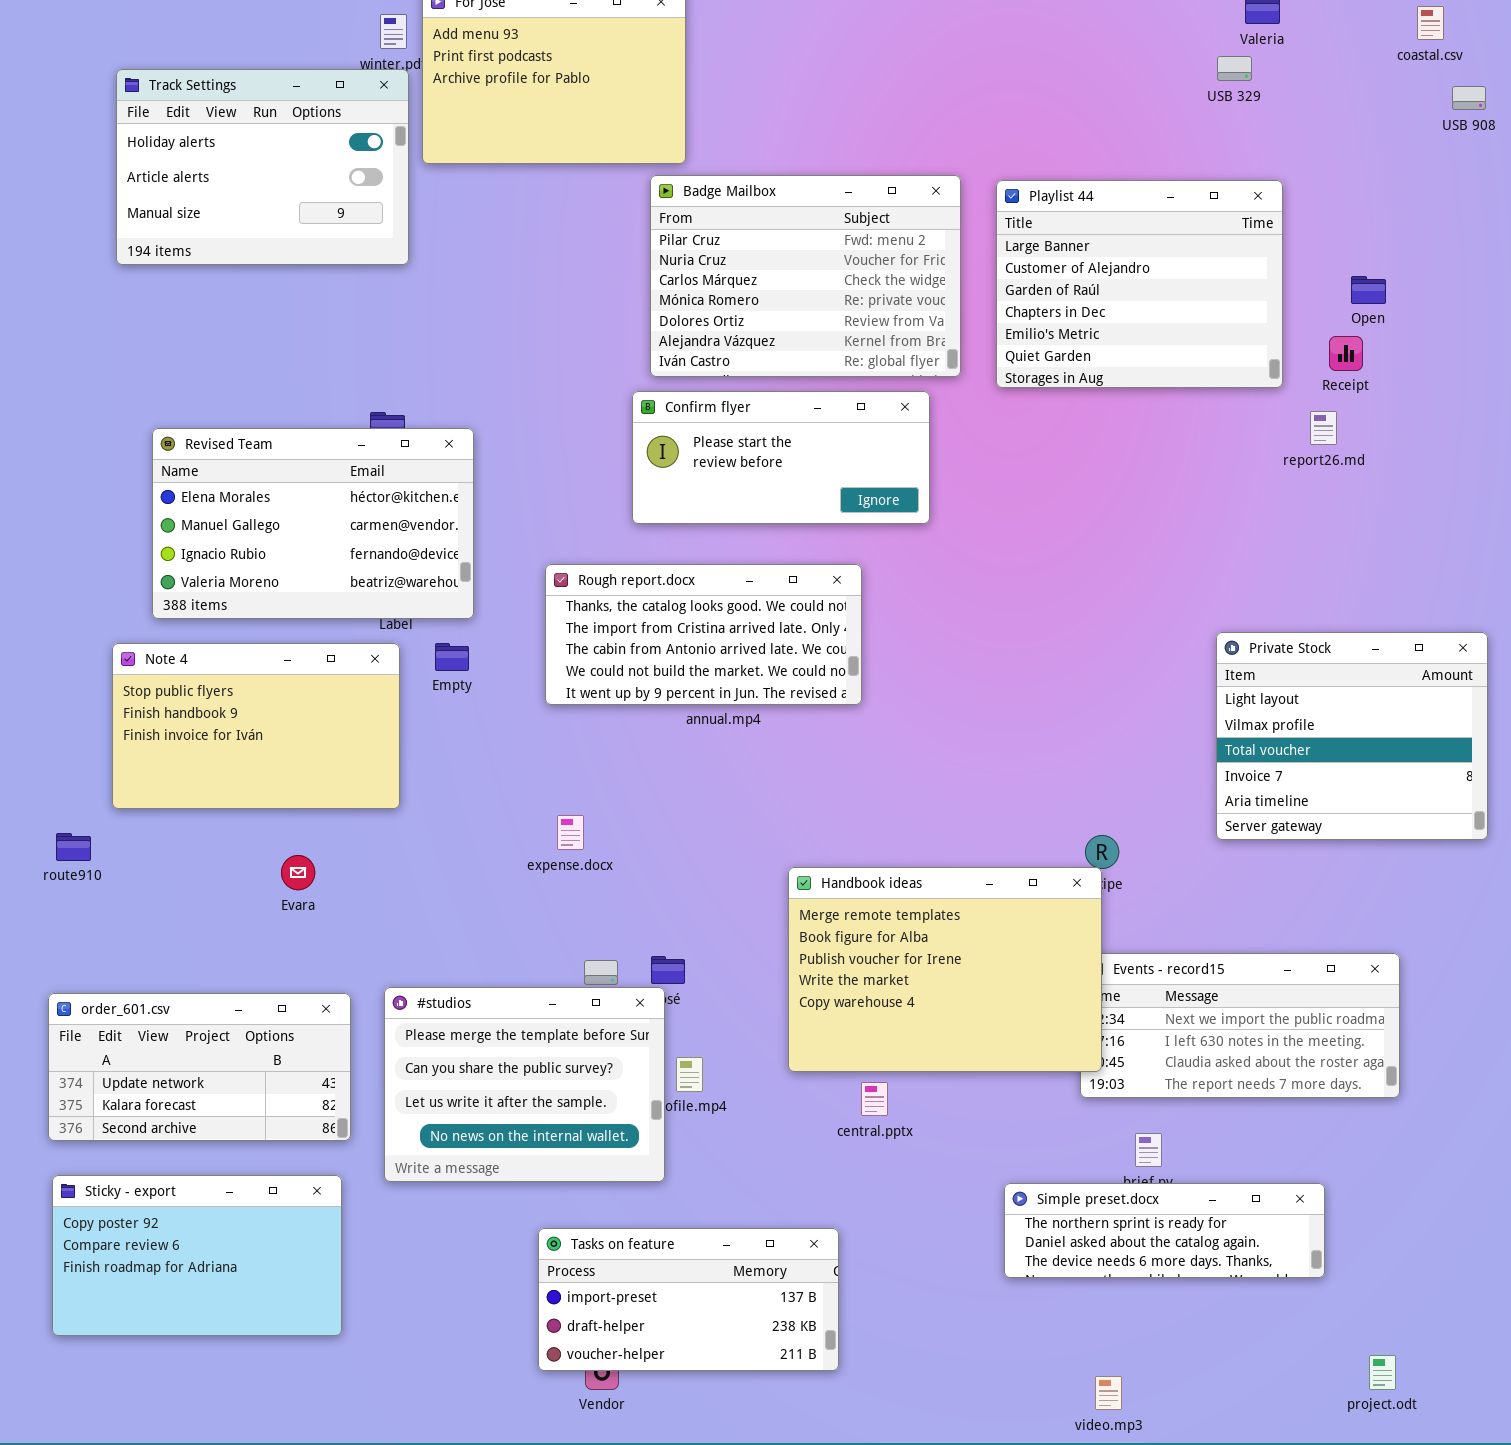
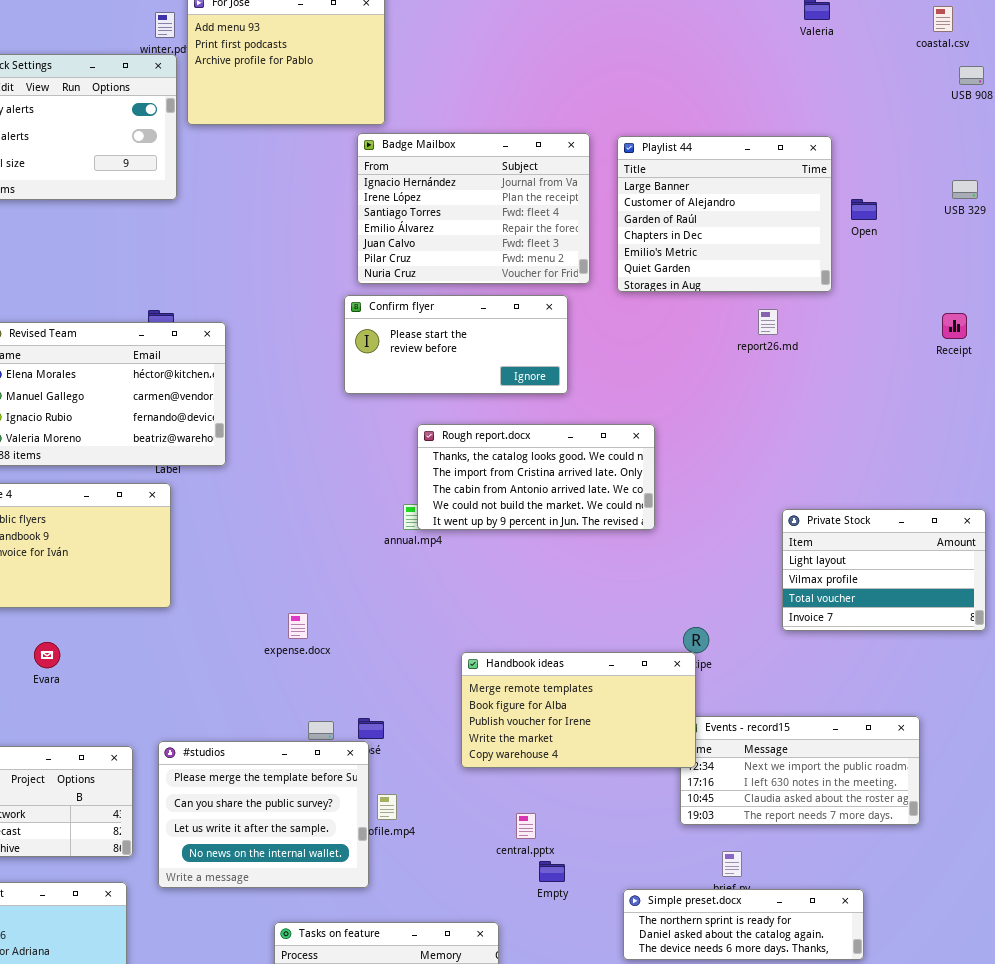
USB 329: [1217,56,1252,81] -> [952,180,978,199], moved
Badge Mailbox: [650,175,961,377] -> [357,133,590,284], scrolled up 5 rows
Open: [1351,276,1386,304] -> [851,199,877,220], moved
Receipt: [1329,336,1363,371] -> [942,313,967,339], moved
report26.md: [1310,411,1337,445] -> [758,309,778,335], moved
Rough report.docx: [545,564,862,705] -> [417,424,655,530], moved
Private Stock: [1216,632,1488,840] -> [782,509,986,631], resized
Empty: [435,643,469,671] -> [539,861,565,882], moved
Evara: [281,855,315,890] -> [34,642,60,668], moved
Handbook ideas: [788,867,1102,1072] -> [461,652,696,768], resized

